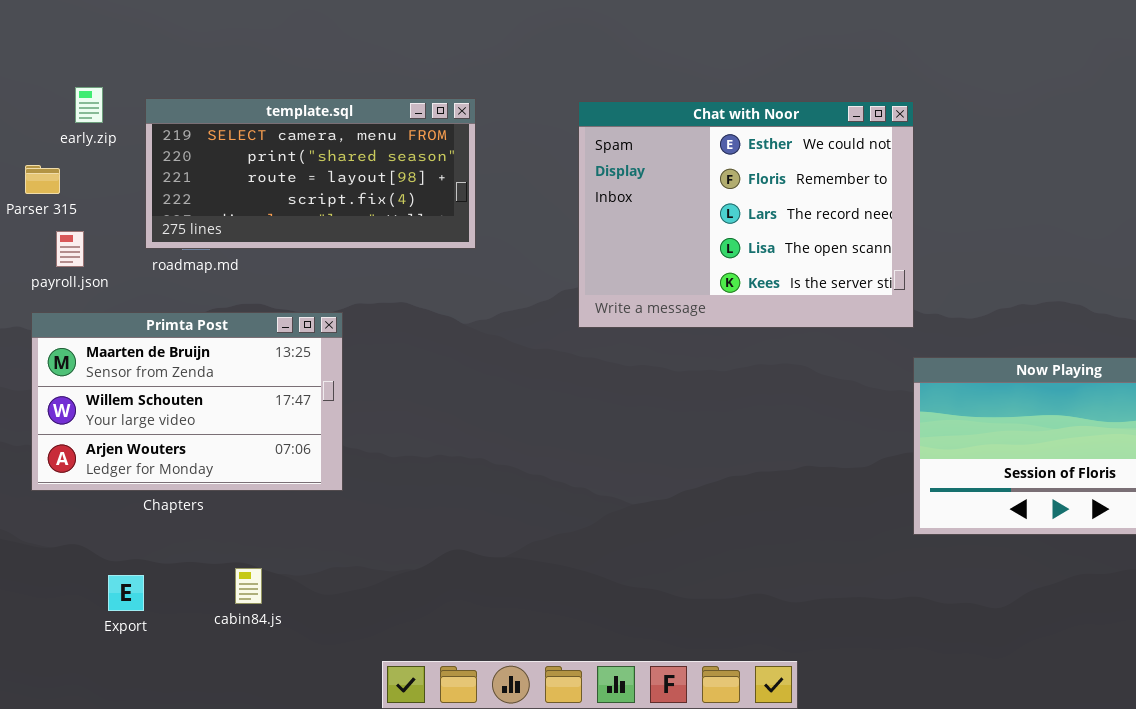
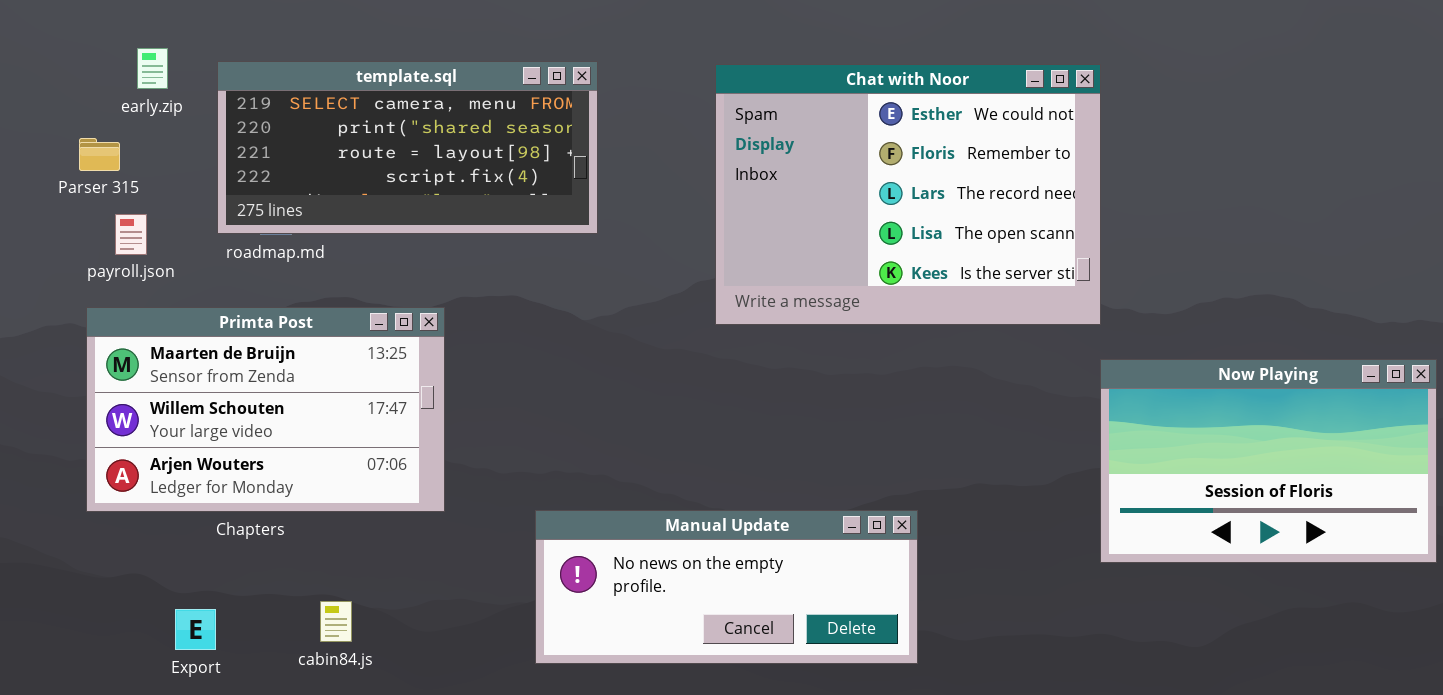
Manual Update: none -> [535,510,918,664], opened

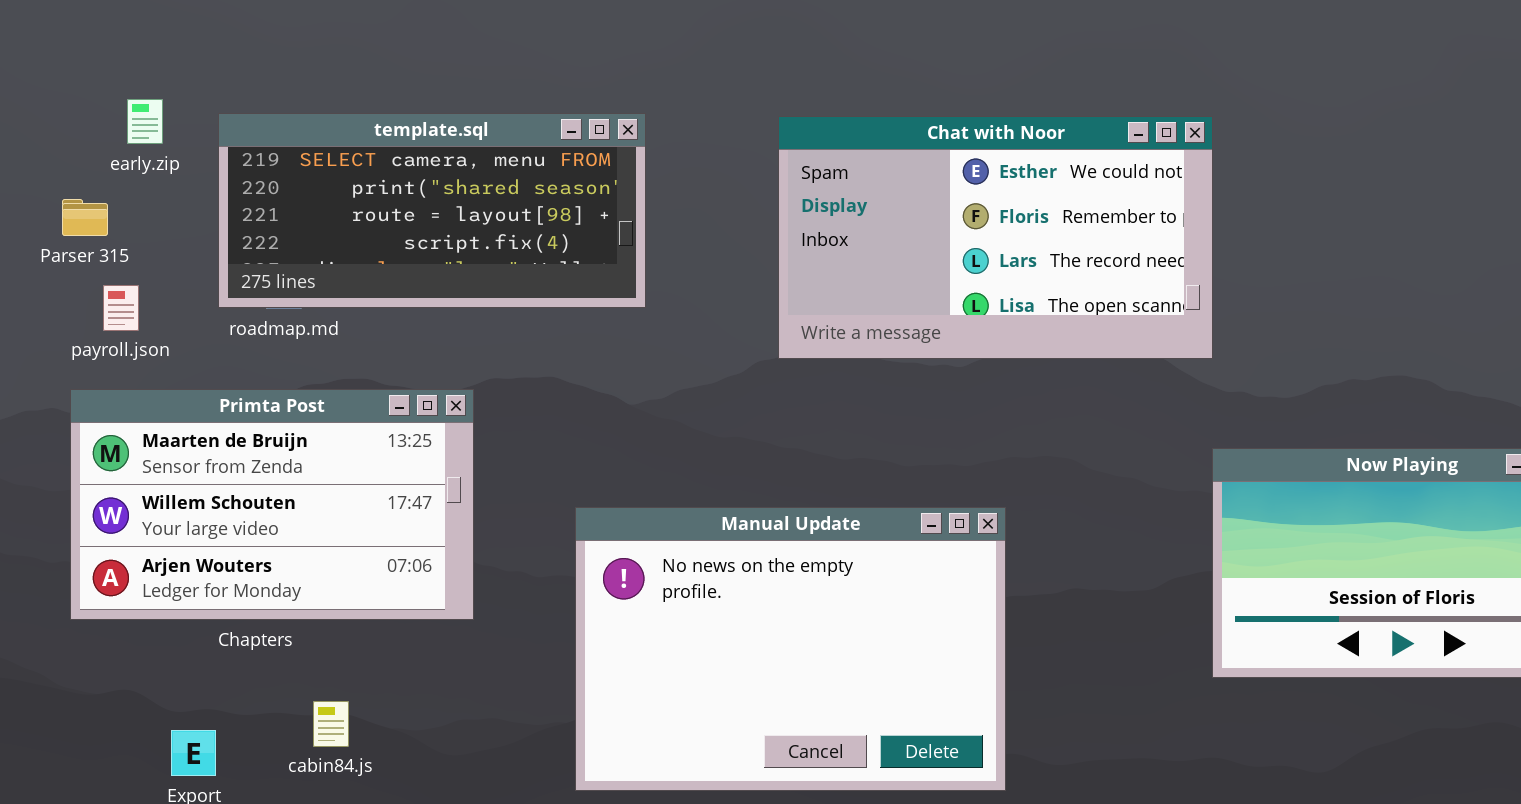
Chat with Noor: [715,64,1101,325] -> [778,116,1213,359], resized
Manual Update: [535,510,918,664] -> [575,507,1006,791], resized
cabin84.js: [320,601,352,642] -> [313,701,349,747], moved

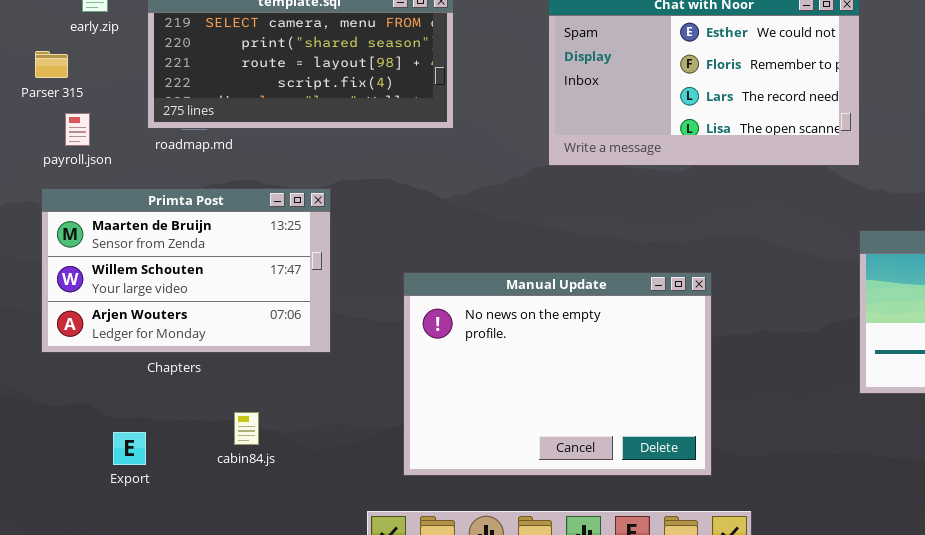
cabin84.js: [313,701,349,747] -> [234,412,259,445], moved

